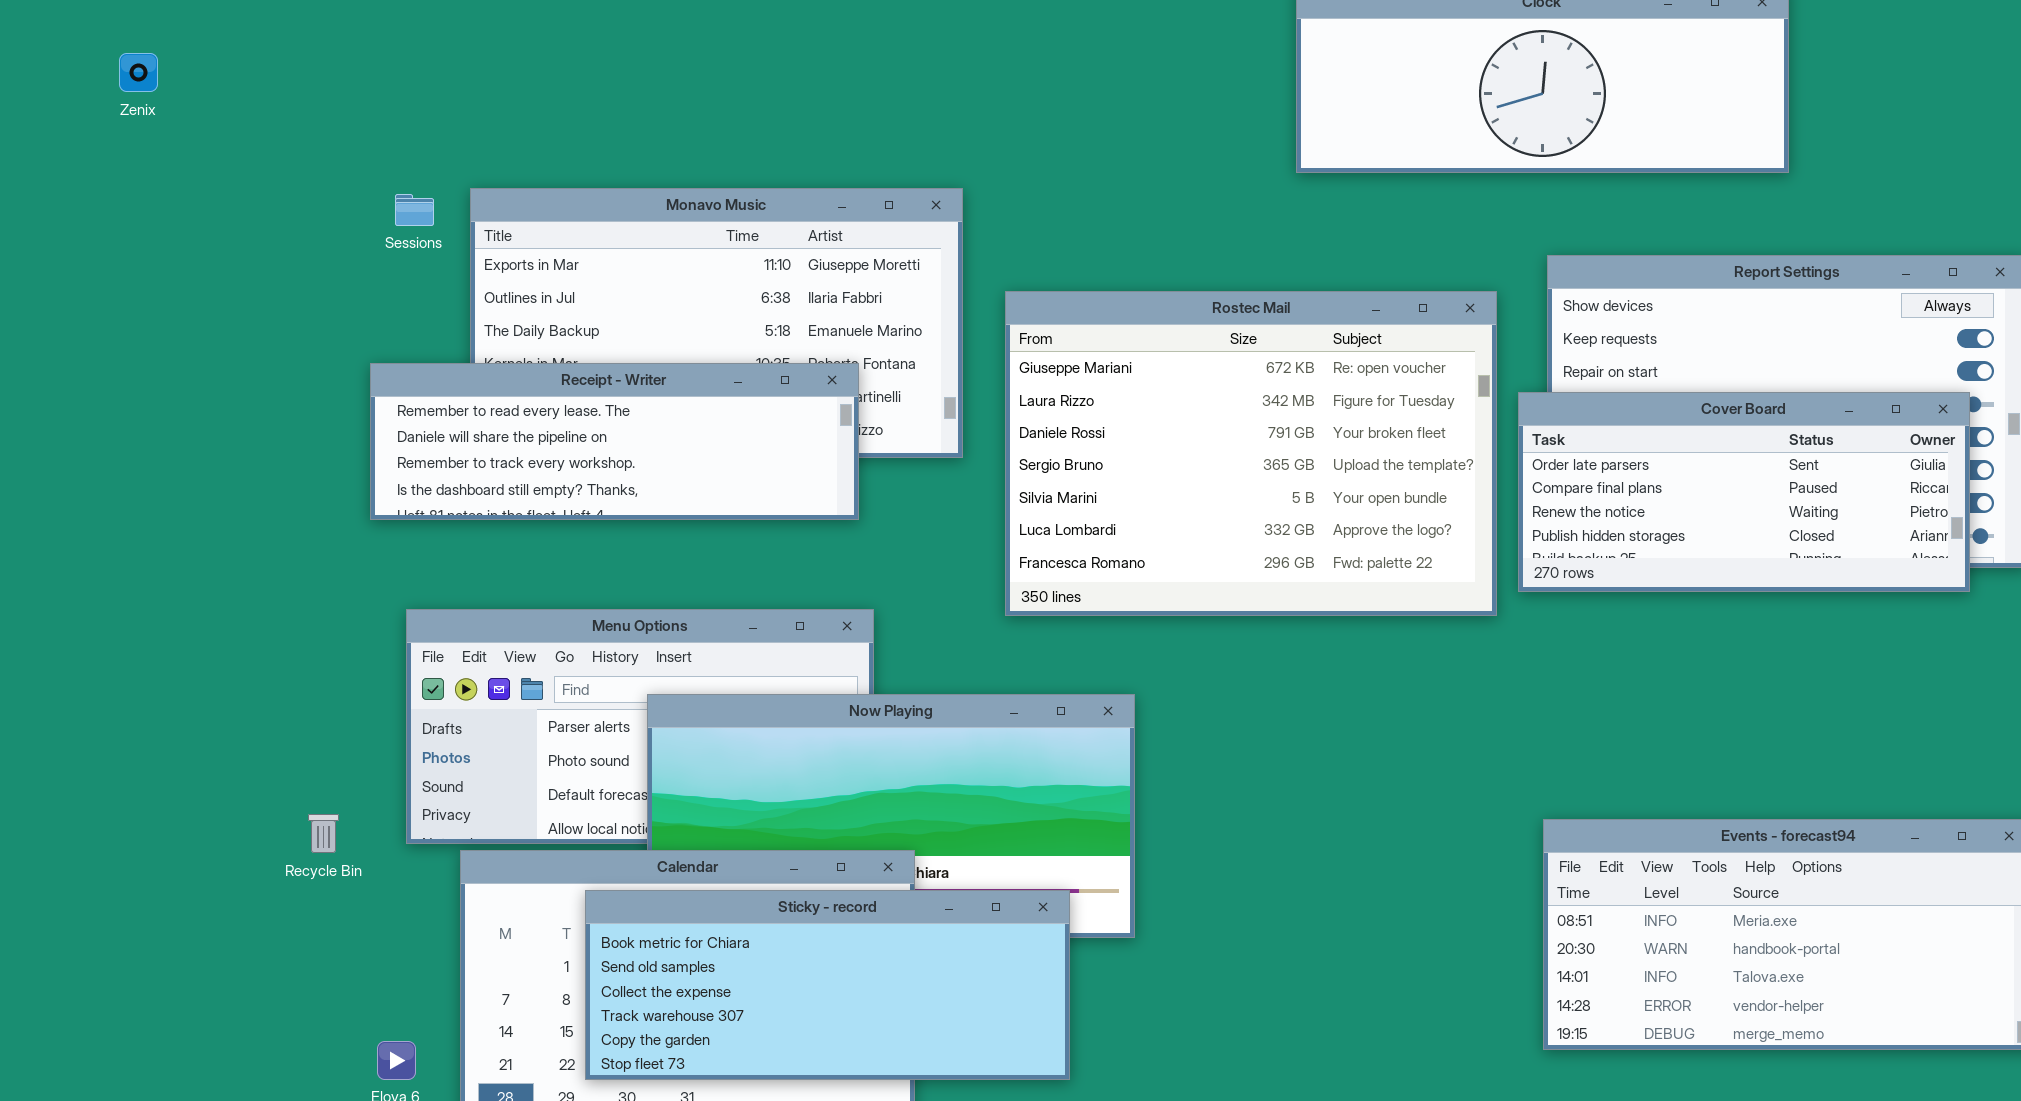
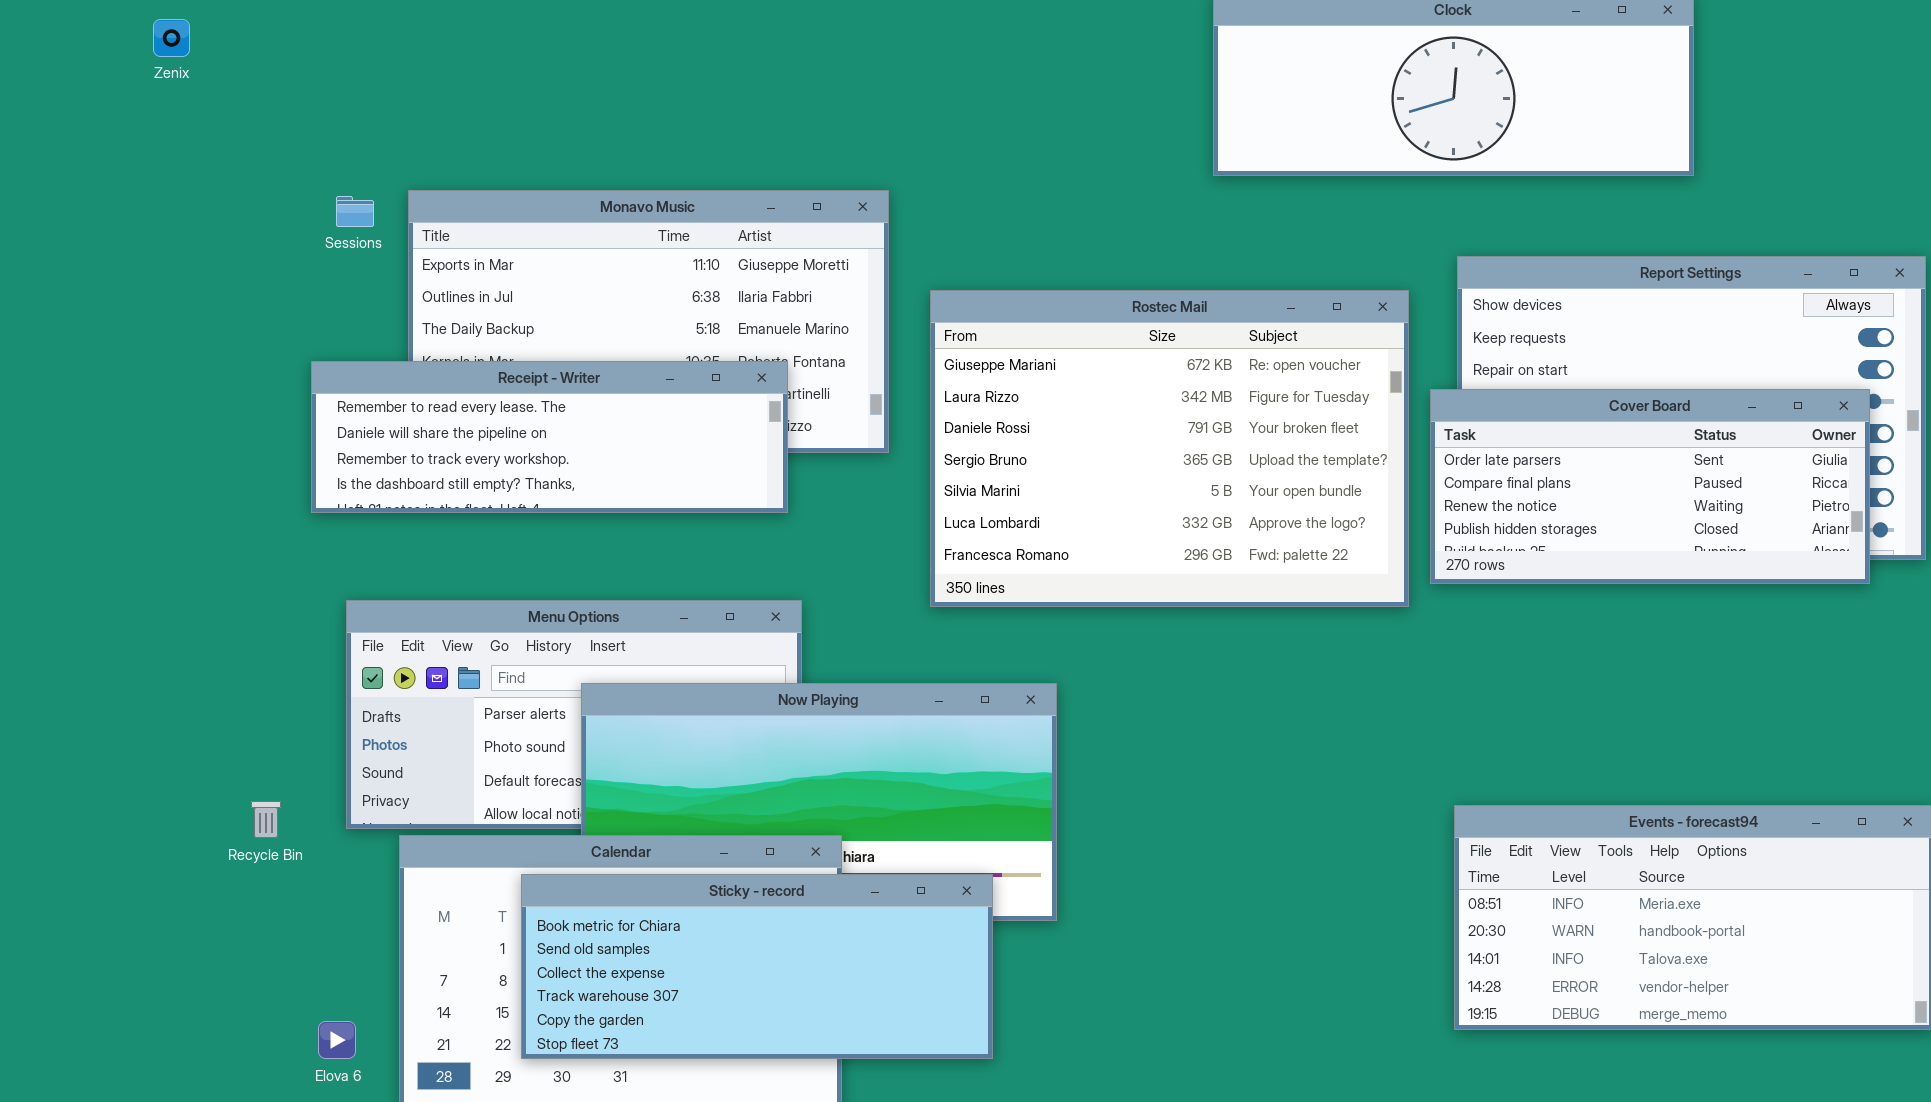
Zenix: [119,53,158,92] -> [153,19,190,57], moved

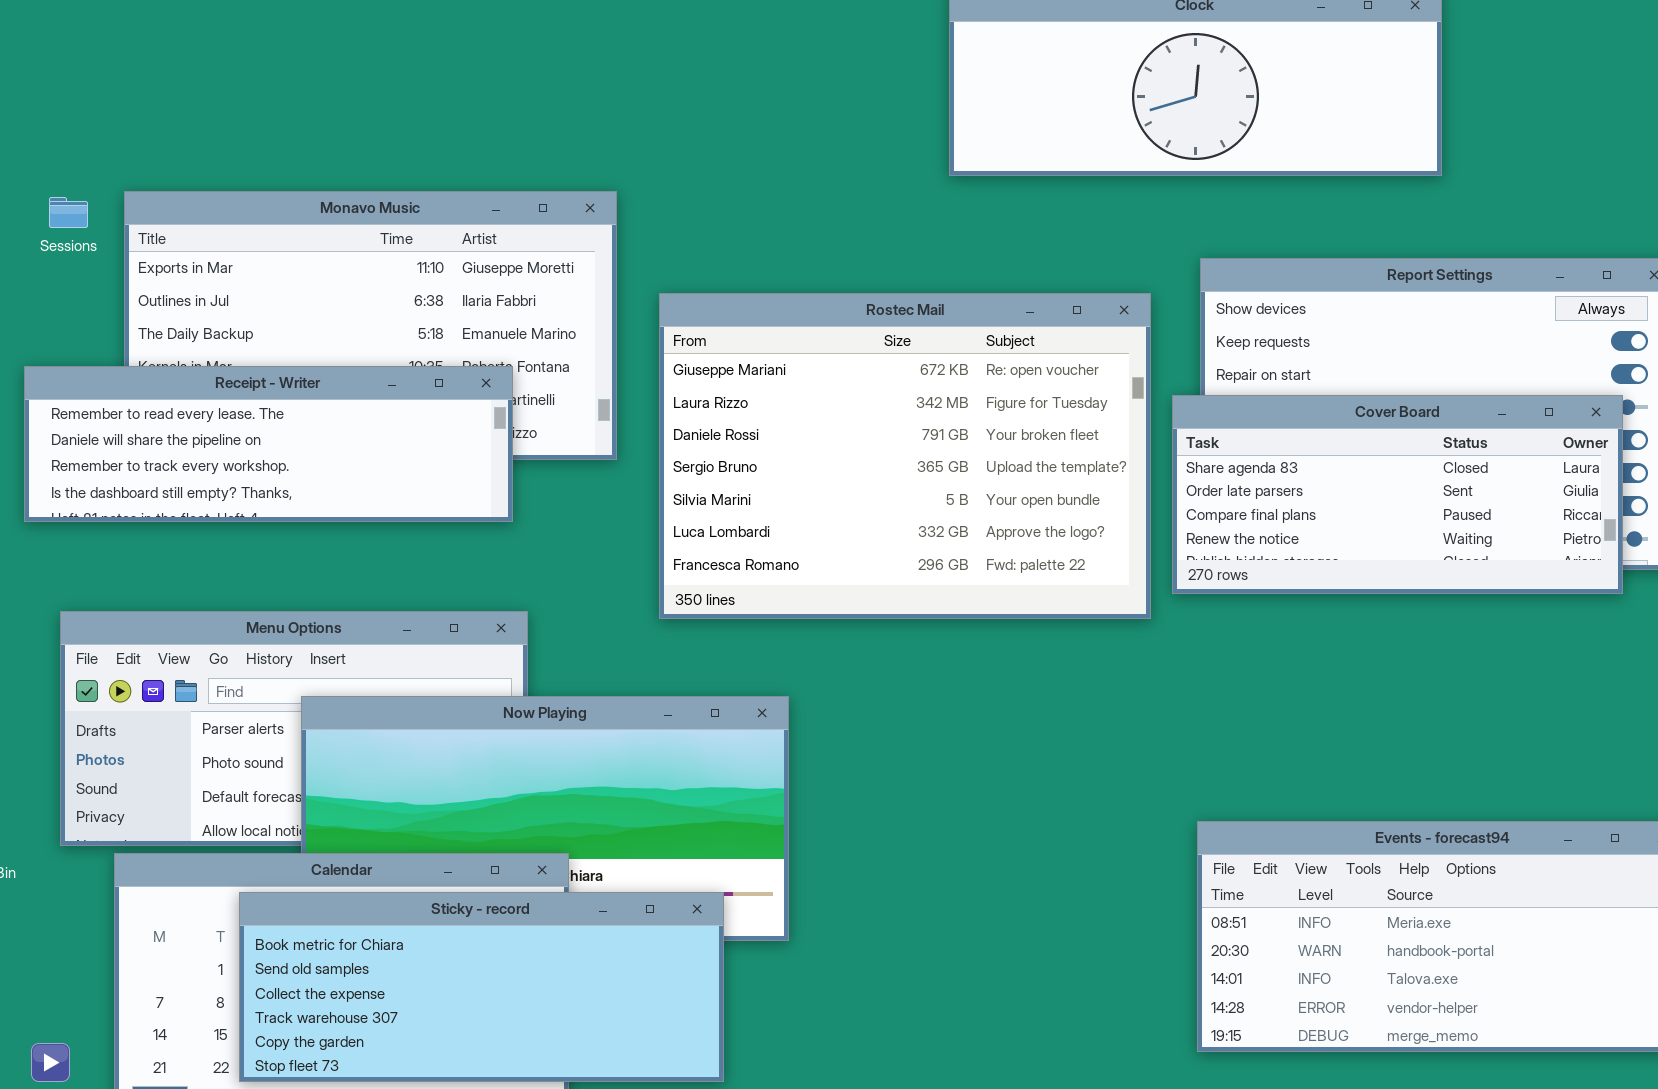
Cover Board: [1430,389,1870,584] -> [1172,395,1623,594], scrolled up 1 row

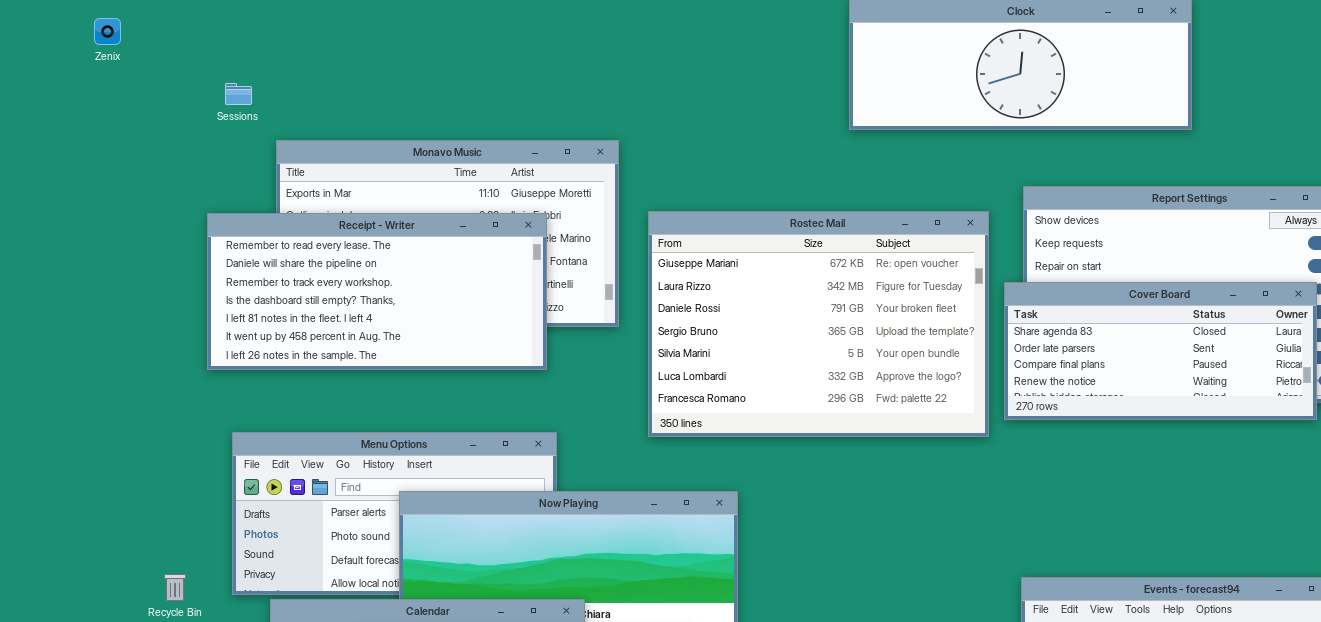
Sessions: [49,197,88,228] -> [225,83,252,105], moved
Receipt - Writer: [24,366,513,522] -> [207,213,547,370], resized

